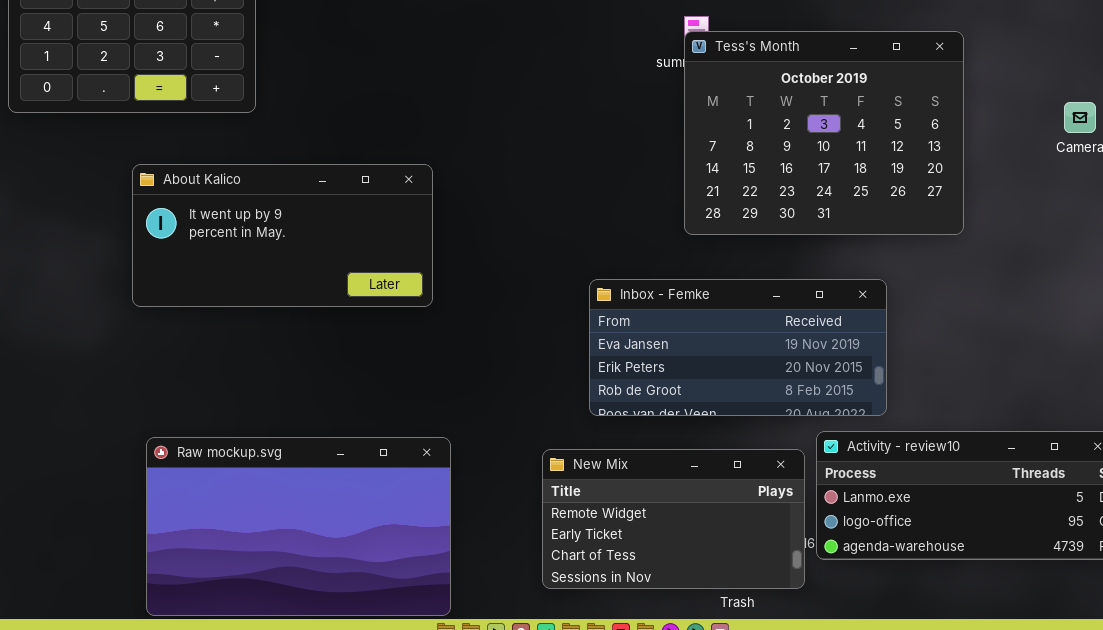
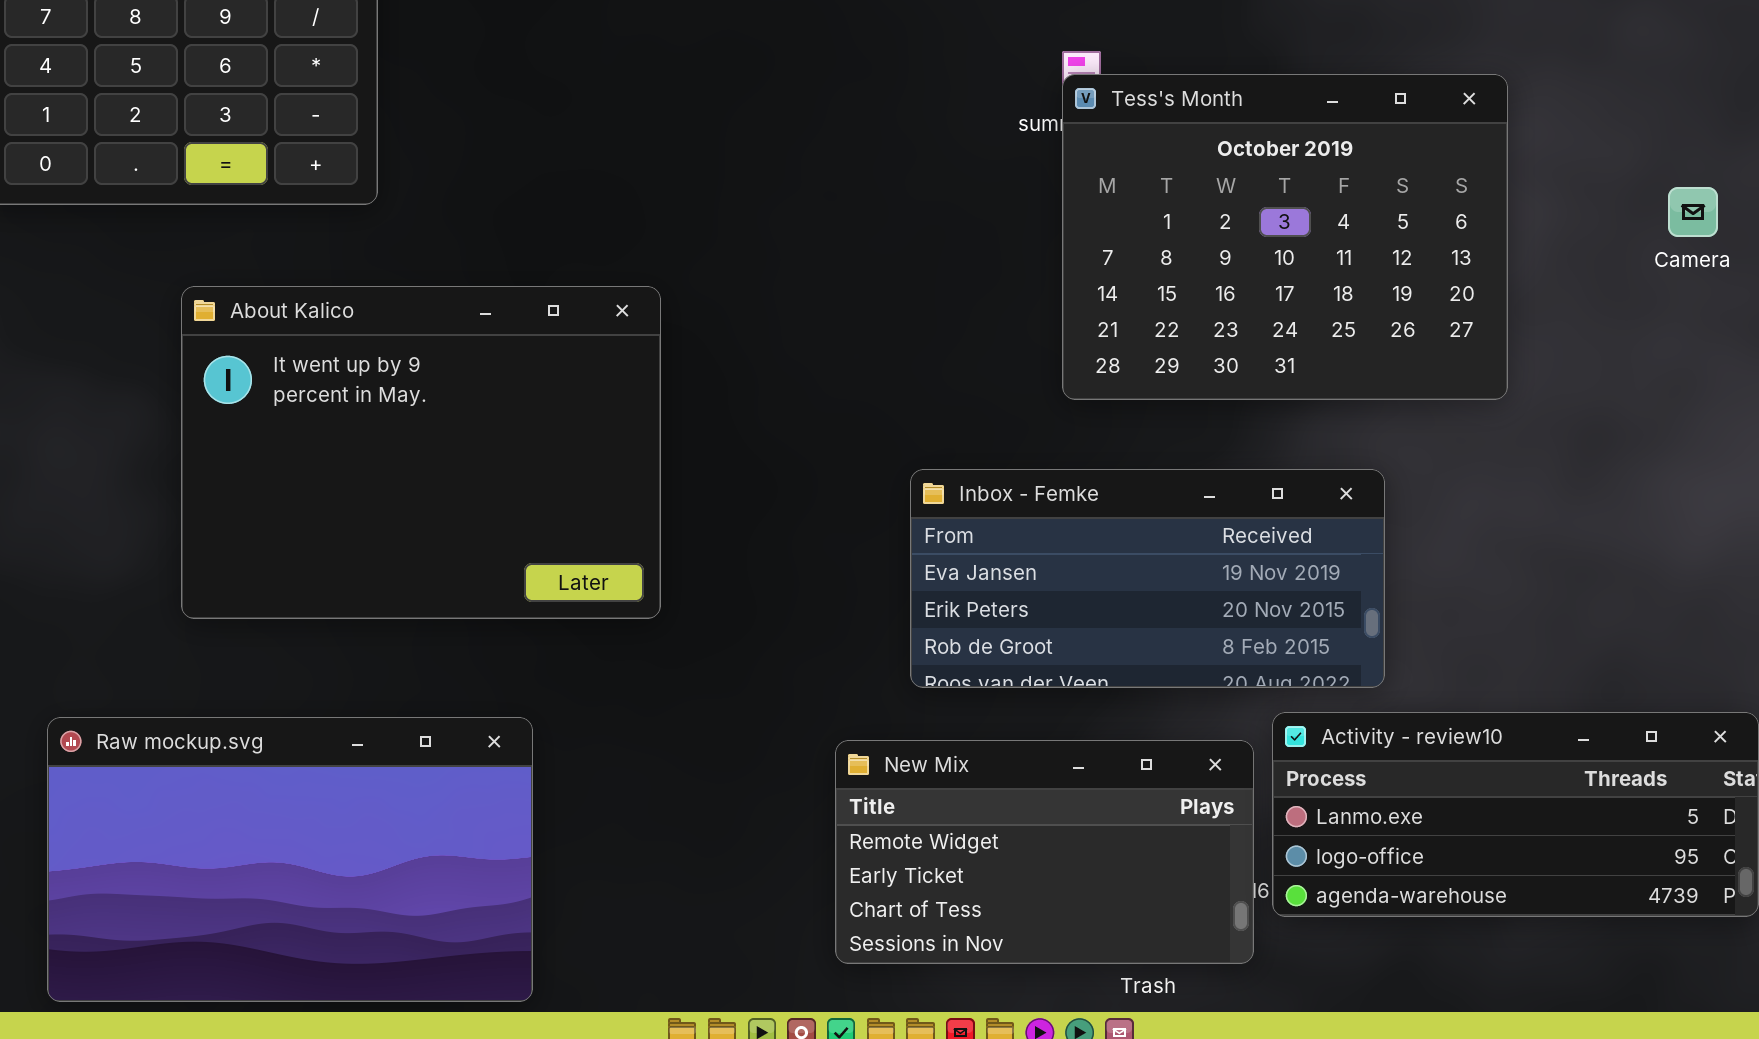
About Kalico: [132,164,433,307] -> [181,286,661,619], resized
Raw mockup.svg: [146,437,451,616] -> [47,717,533,1002], moved

